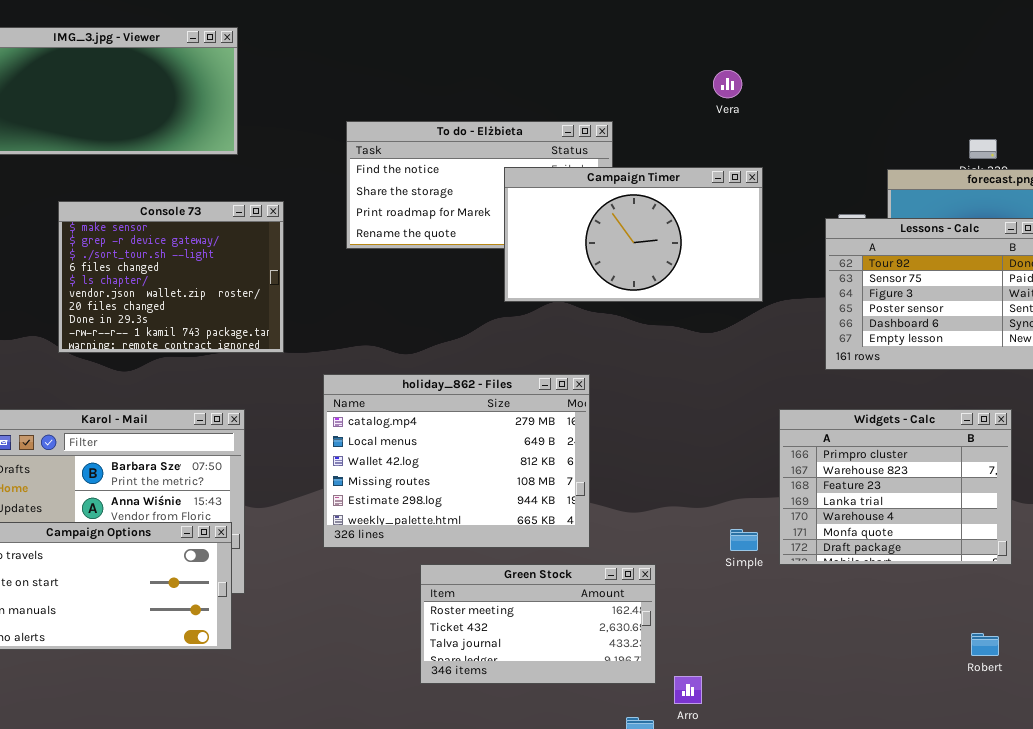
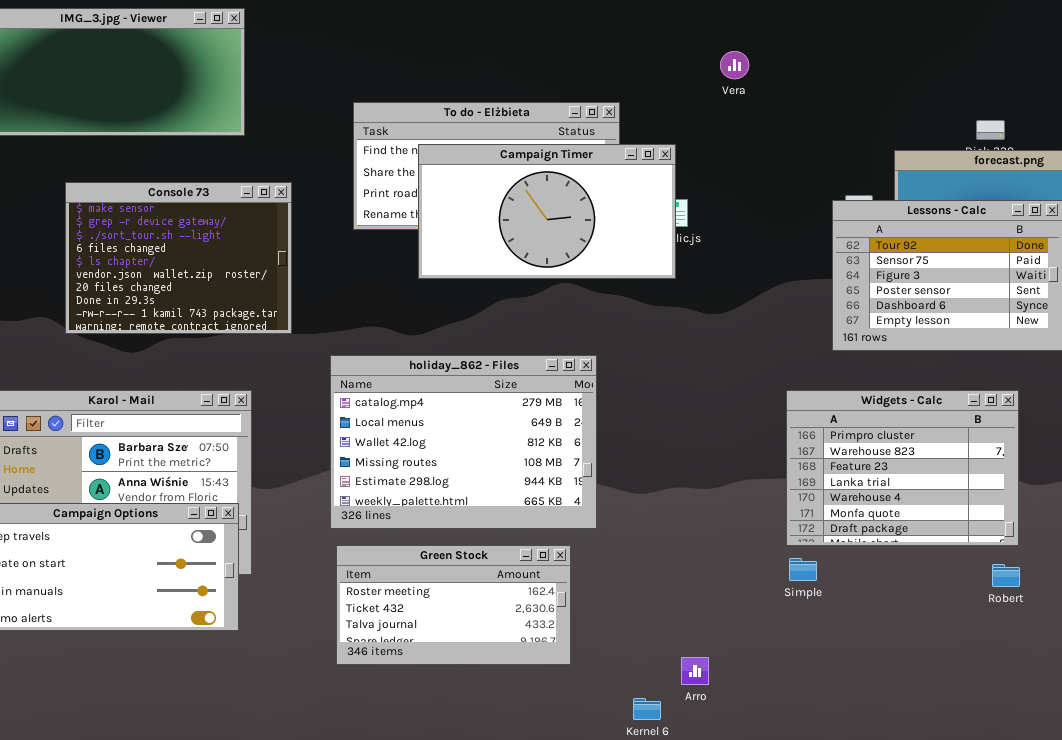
Campaign Timer: [504,167,763,302] -> [418,144,676,279], moved
Simple: [730,529,758,551] -> [789,558,817,581], moved
Green Stock: [420,564,656,684] -> [336,545,571,665], moved
Robert: [971,633,999,656] -> [992,564,1020,587], moved

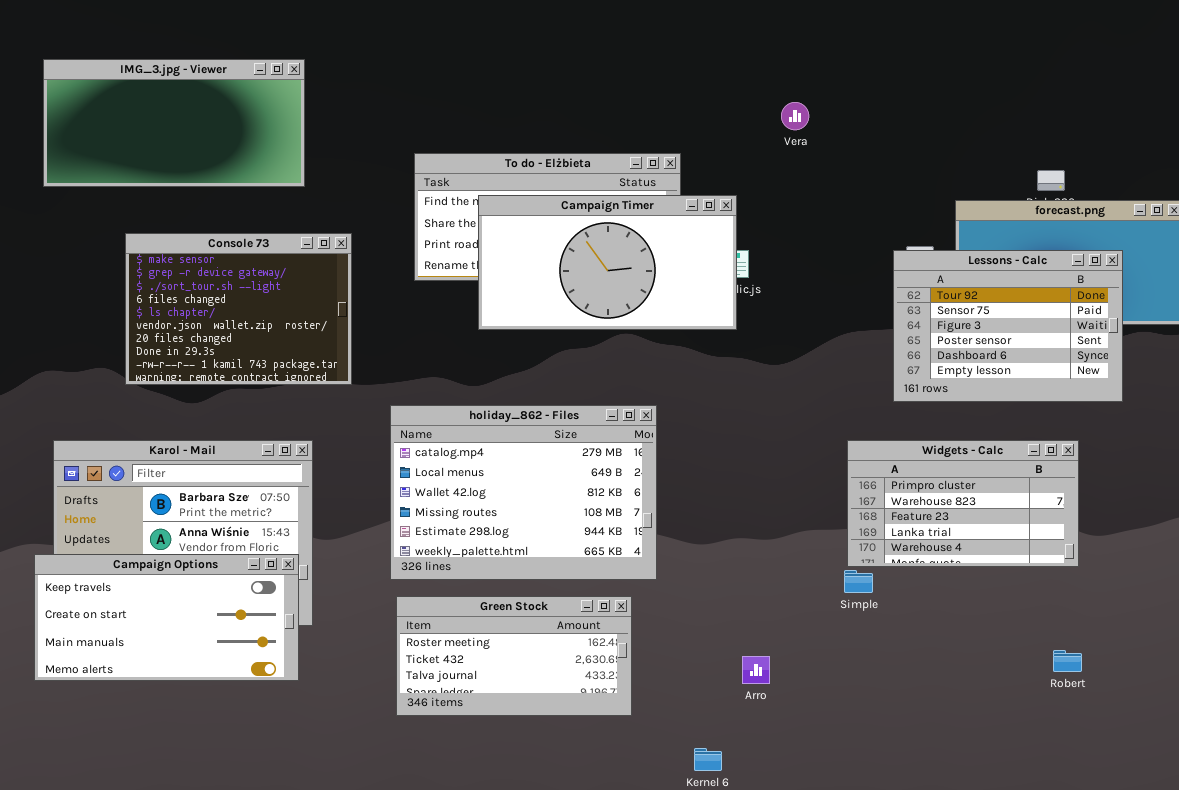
Widgets - Calc: [786,390,1019,546] -> [847,440,1079,567], resized
Simple: [789,558,817,581] -> [844,570,873,593], moved
Robert: [992,564,1020,587] -> [1053,650,1082,672], moved
Arro: [681,657,709,685] -> [742,656,770,684], moved

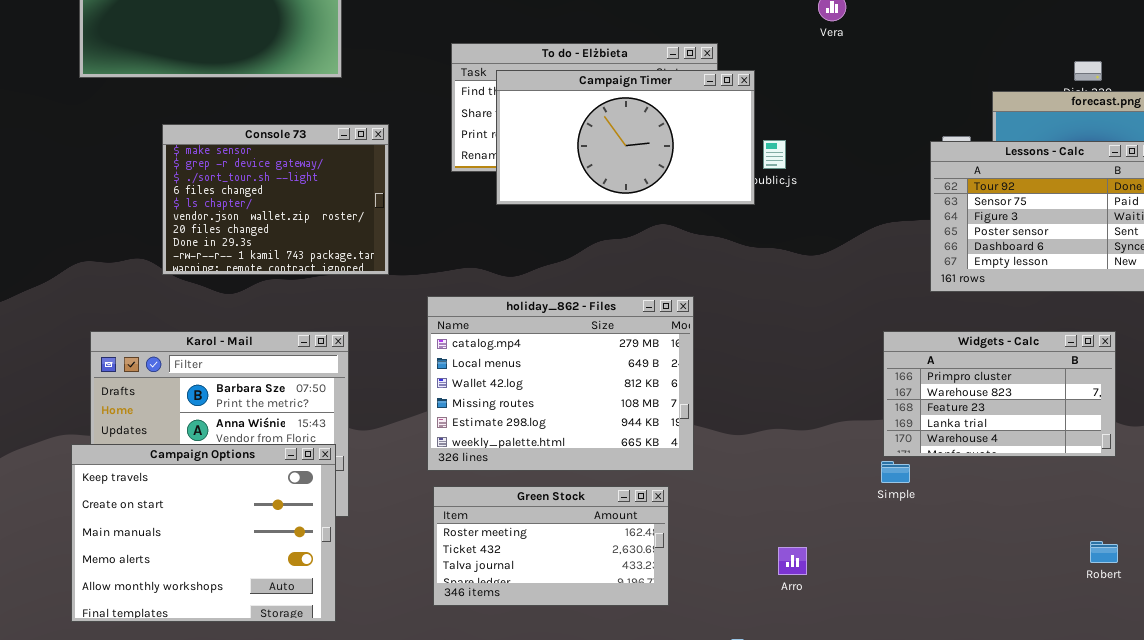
Campaign Timer: [478,195,737,330] -> [496,70,755,205], moved
Campaign Options: [34,554,299,681] -> [71,444,336,622], resized

